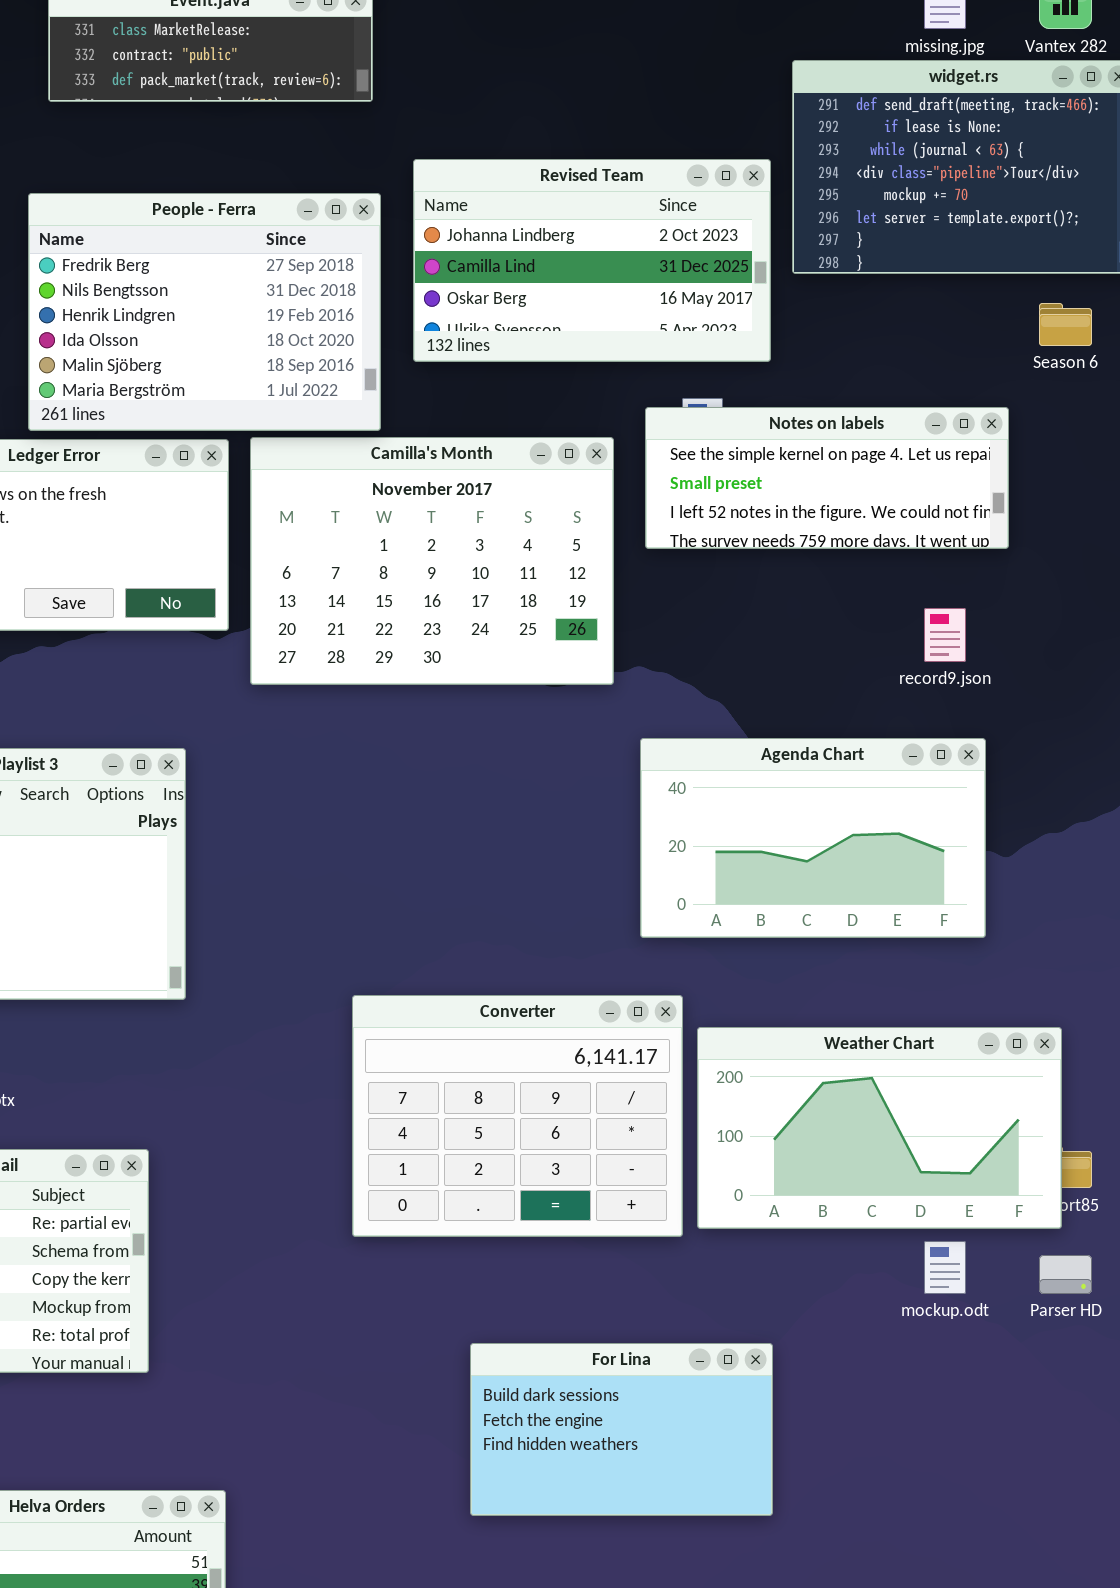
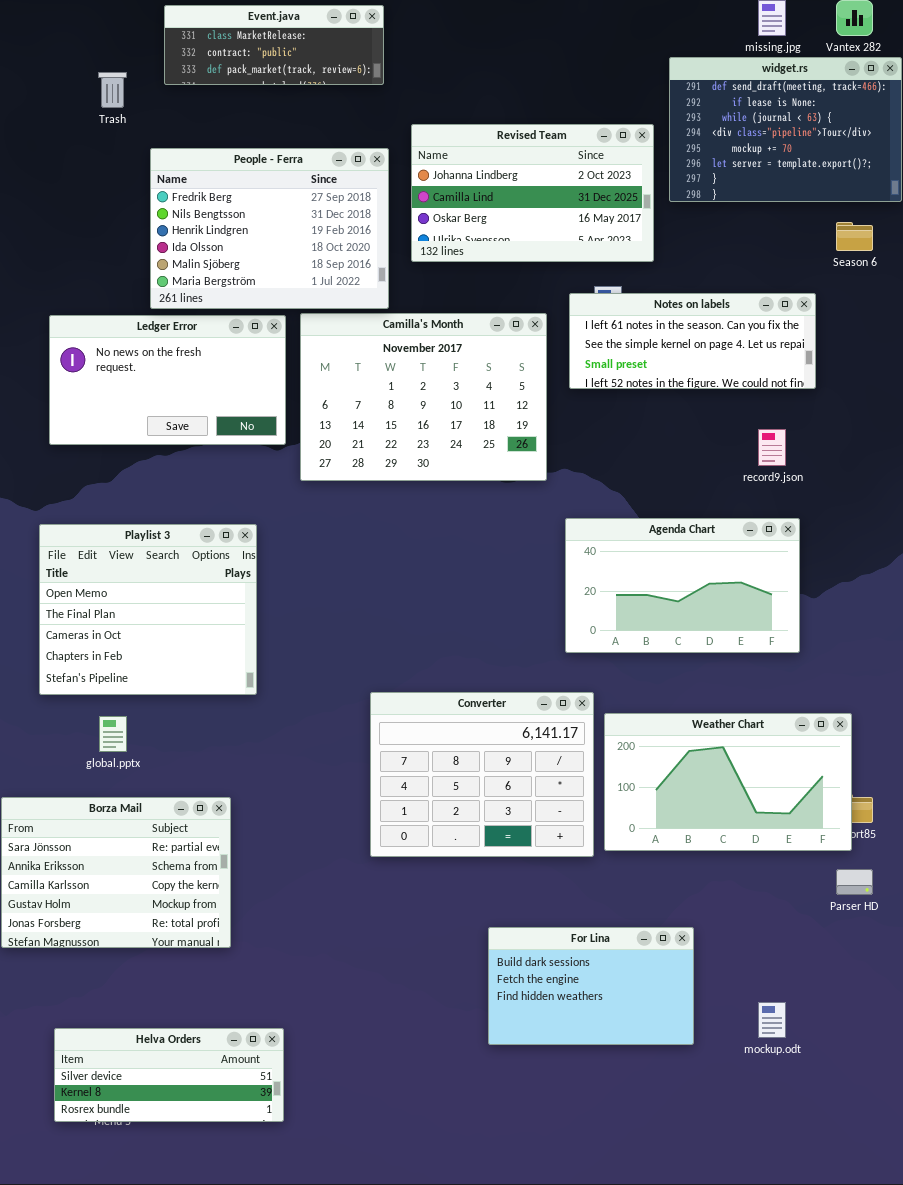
Notes on labels: [645,407,1009,549] -> [569,293,816,389], scrolled up 1 row
mockup.odt: [924,1241,966,1294] -> [758,1002,786,1038], moved
For Lina: [470,1343,773,1516] -> [488,927,694,1045], moved

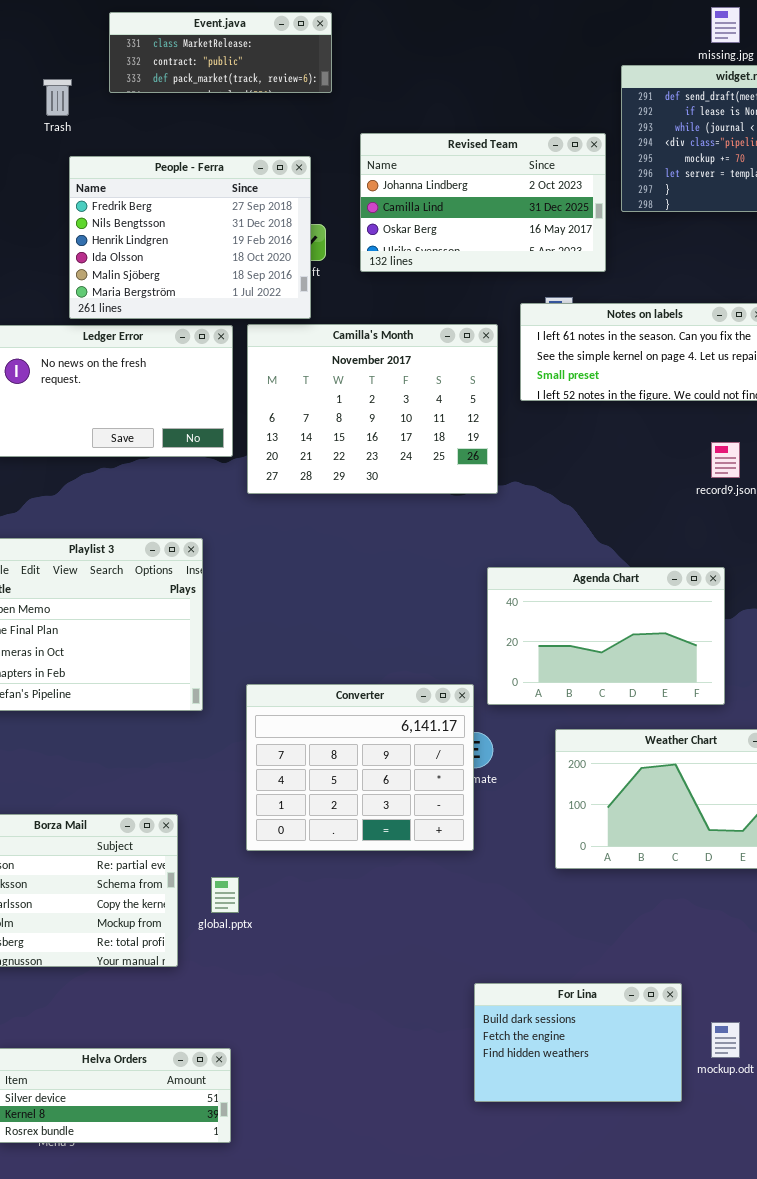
People - Ferra: [150,148,389,309] -> [69,156,311,319], moved
Agenda Chart: [565,518,800,653] -> [487,567,725,705], moved
Converter: [370,692,594,857] -> [246,684,474,851], moved
global.pptx: [99,716,127,752] -> [211,877,239,913], moved
For Lina: [488,927,694,1045] -> [474,983,682,1102], moved

